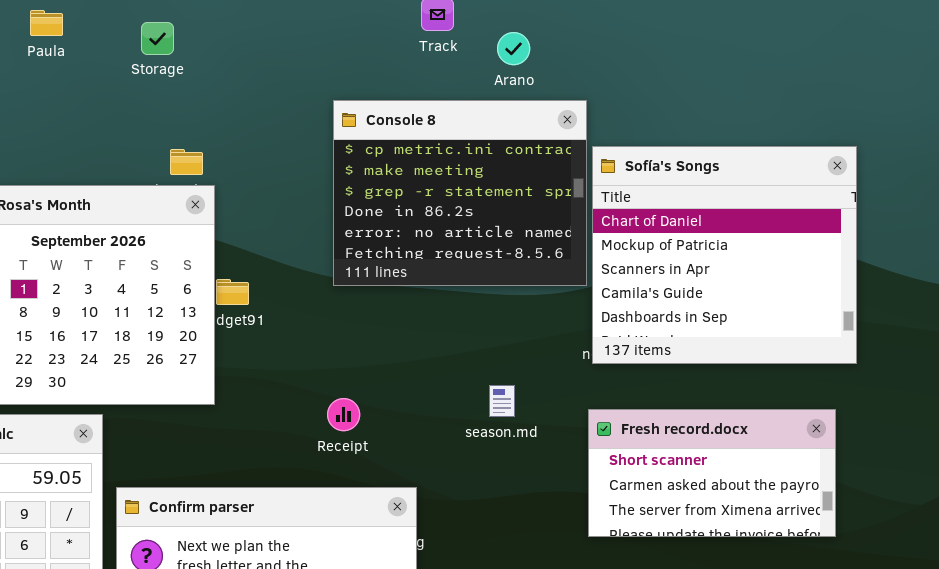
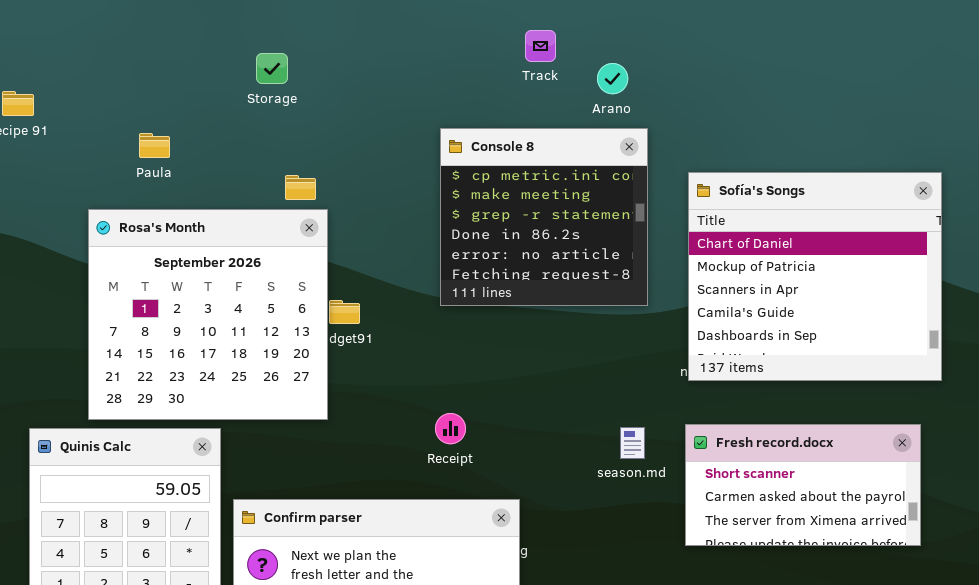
Paula: [30,10,63,36] -> [139,133,170,158], moved
Console 8: [333,100,587,286] -> [440,128,648,306], resized
season.md: [489,385,515,417] -> [620,427,645,459], moved

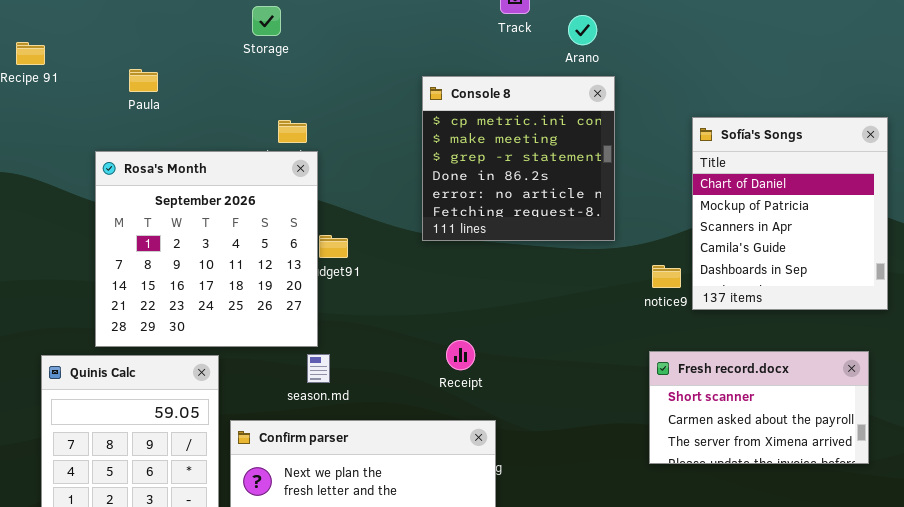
Paula: [139,133,170,158] -> [129,69,158,92], moved
Sofía's Songs: [688,172,942,381] -> [692,117,888,310], resized
Receipt: [435,413,466,444] -> [446,340,475,370], moved
season.md: [620,427,645,459] -> [307,354,330,383], moved

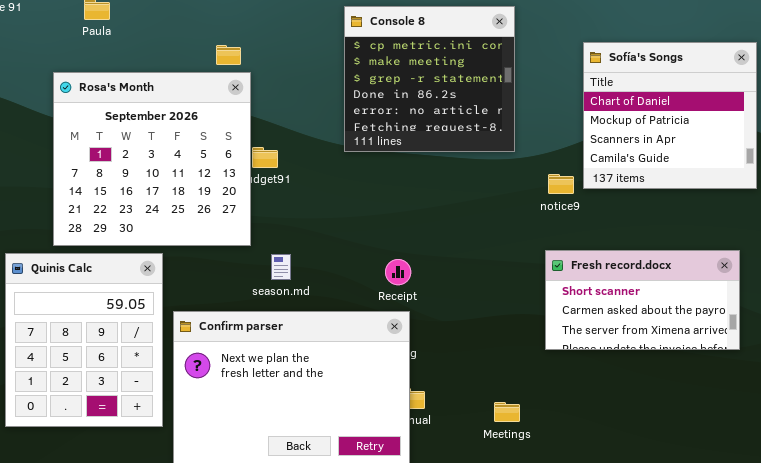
Sofía's Songs: [692,117,888,310] -> [583,42,757,189], resized
Receipt: [446,340,475,370] -> [385,259,411,285], moved
season.md: [307,354,330,383] -> [271,254,291,280], moved

